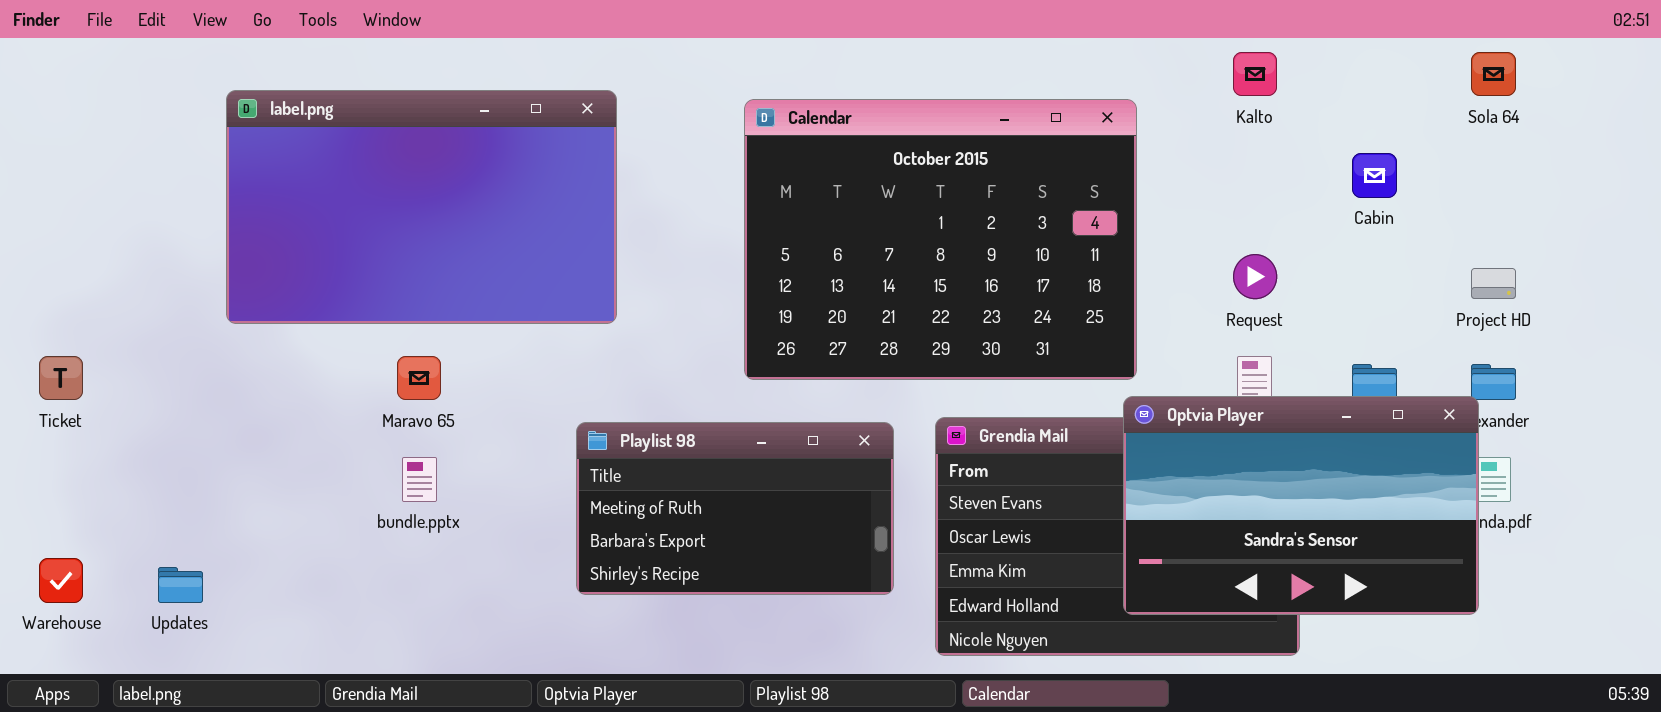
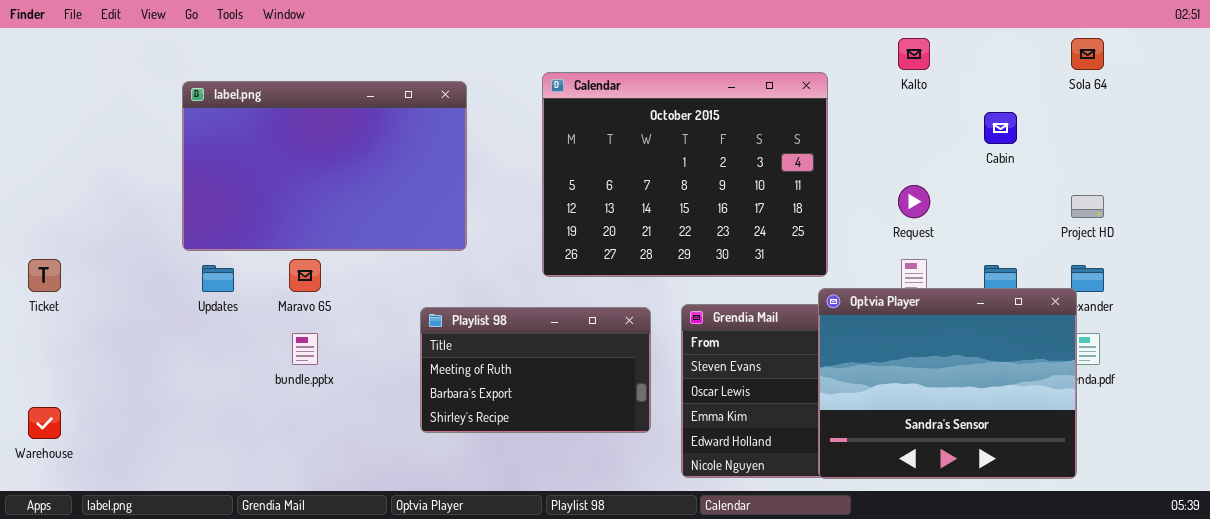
label.png: [226,90,617,324] -> [182,81,467,251], moved
Optvia Player: [1123,396,1479,615] -> [818,288,1077,479], resized
Updates: [158,567,203,603] -> [202,265,234,292], moved

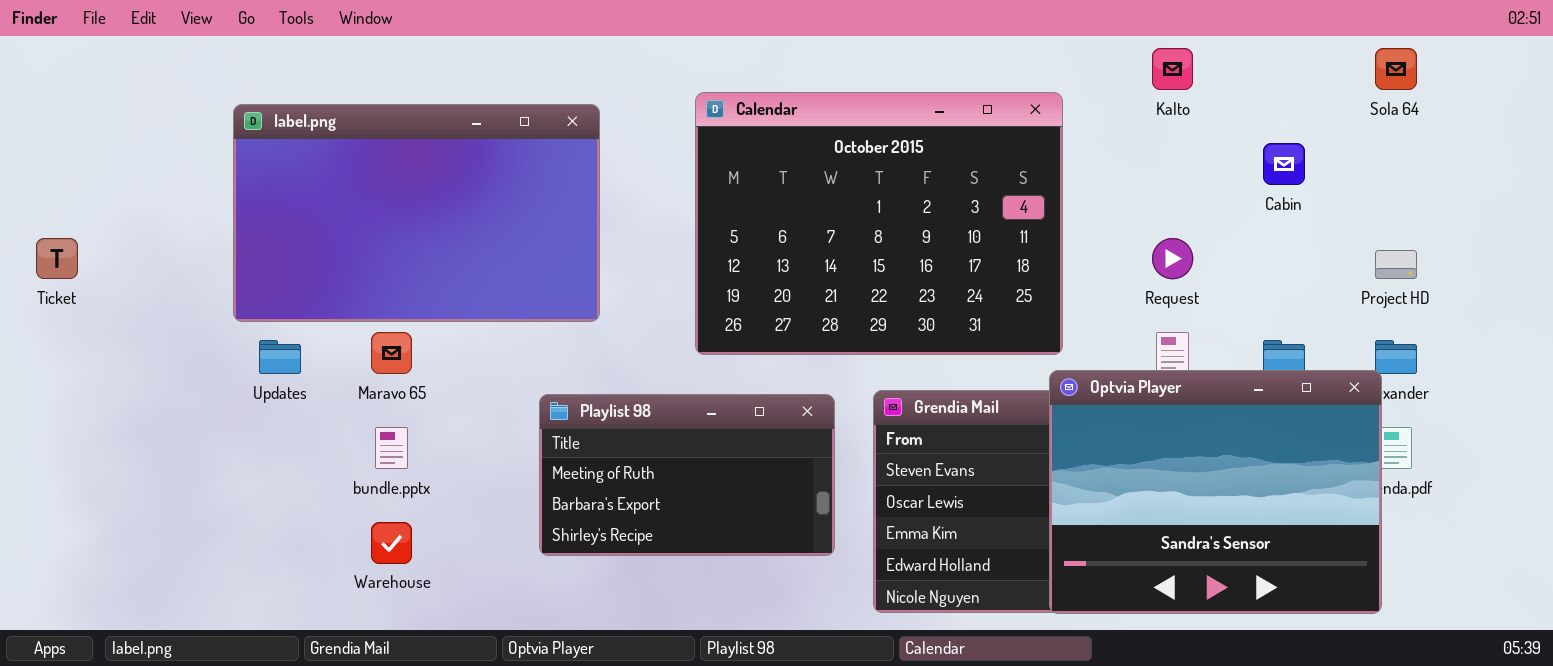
Ticket: [28,259,61,292] -> [36,238,78,279], moved
Warehouse: [28,407,61,439] -> [371,522,412,564], moved

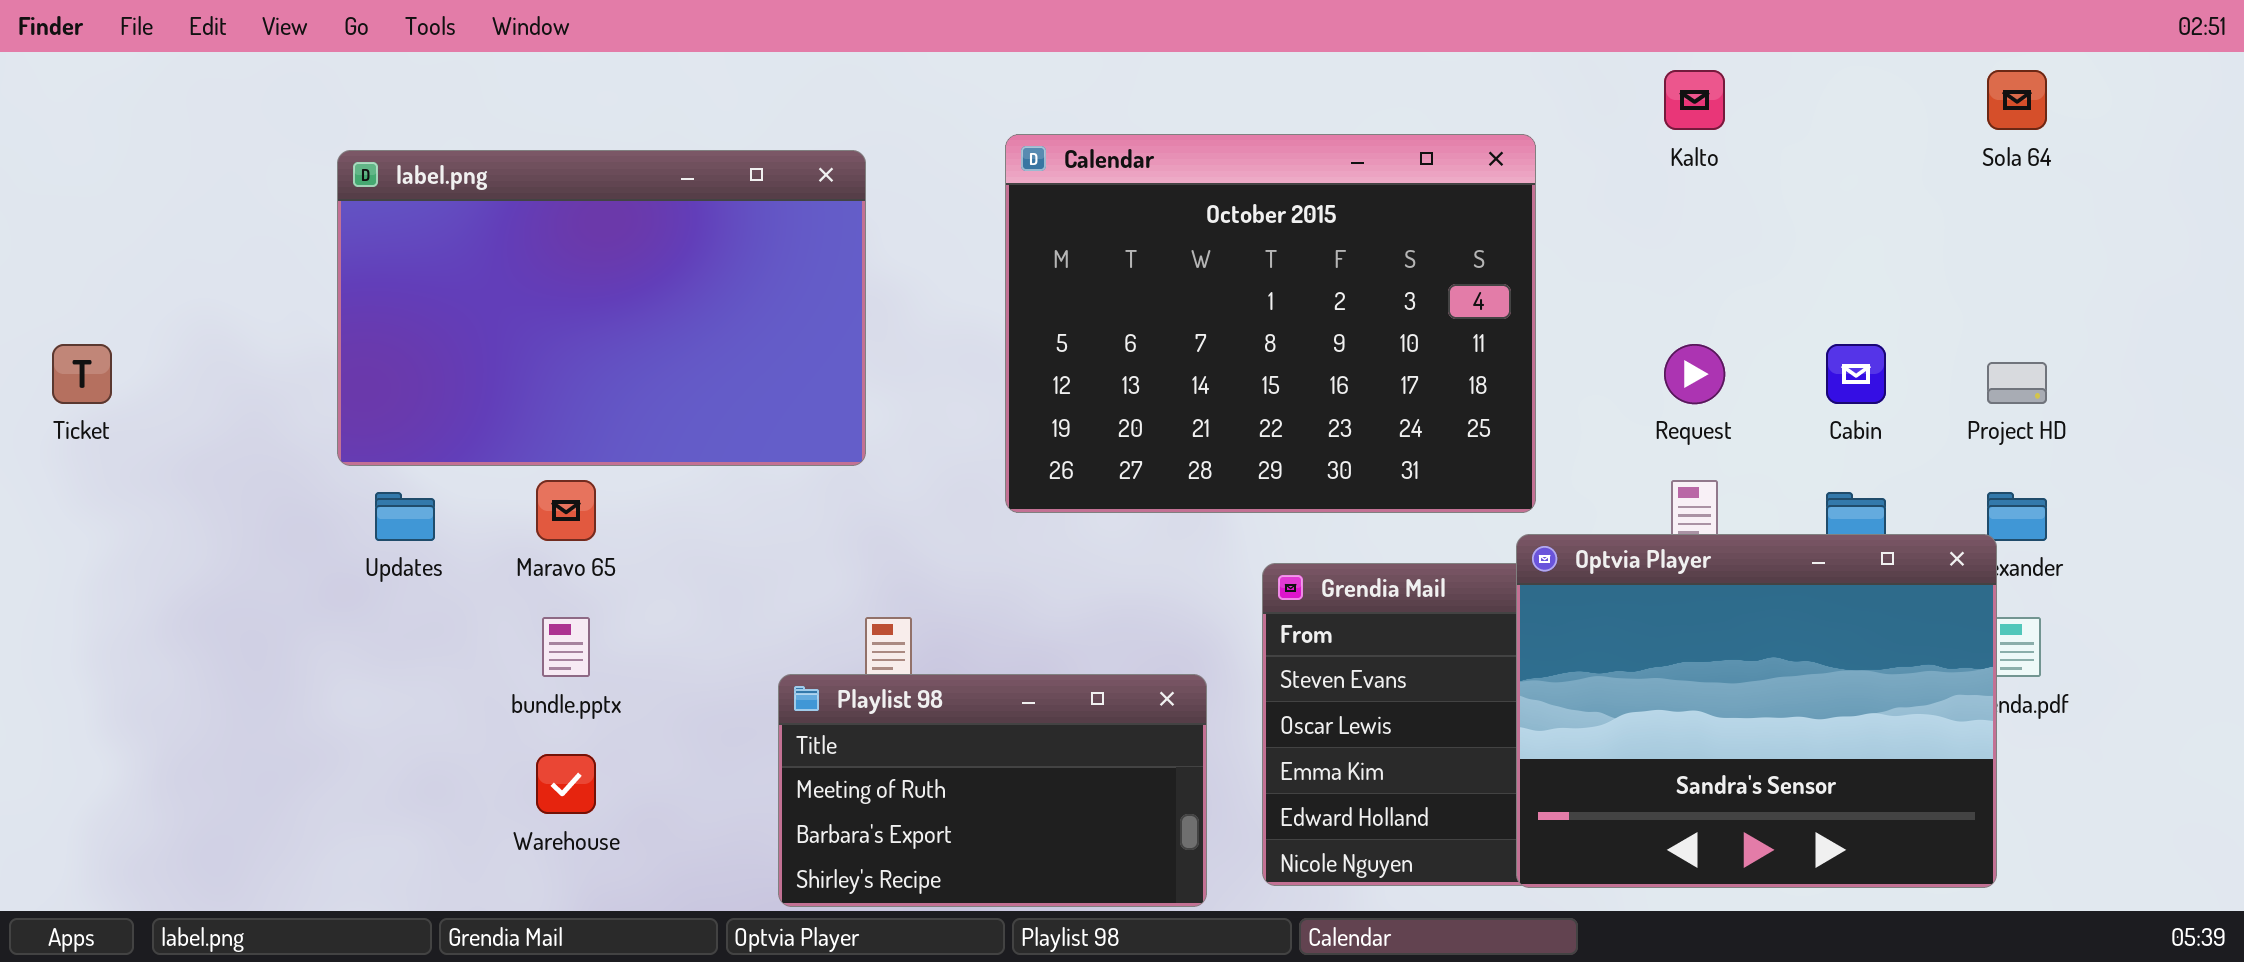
Cabin: [1263,143,1305,185] -> [1826,344,1886,404], moved
Playlist 98: [539,394,835,556] -> [778,674,1207,907], moved

